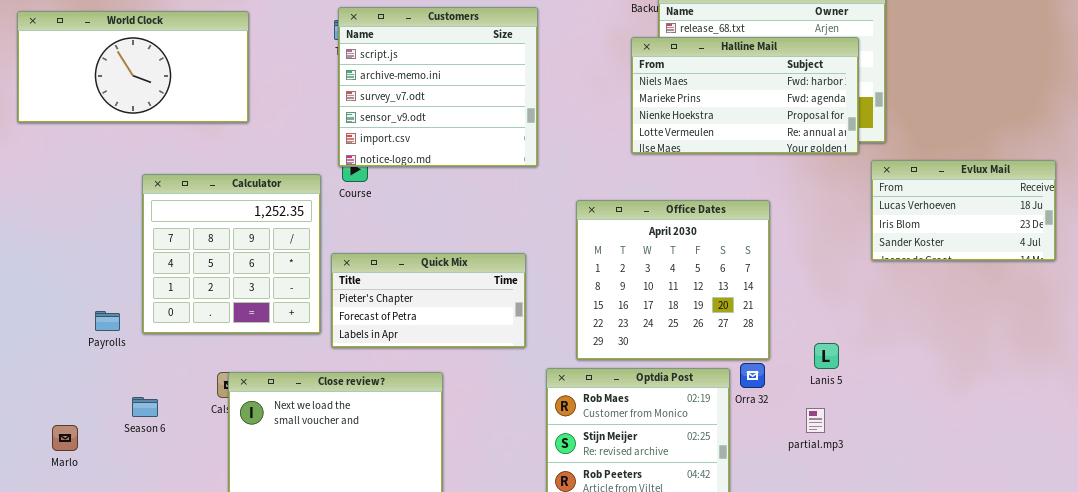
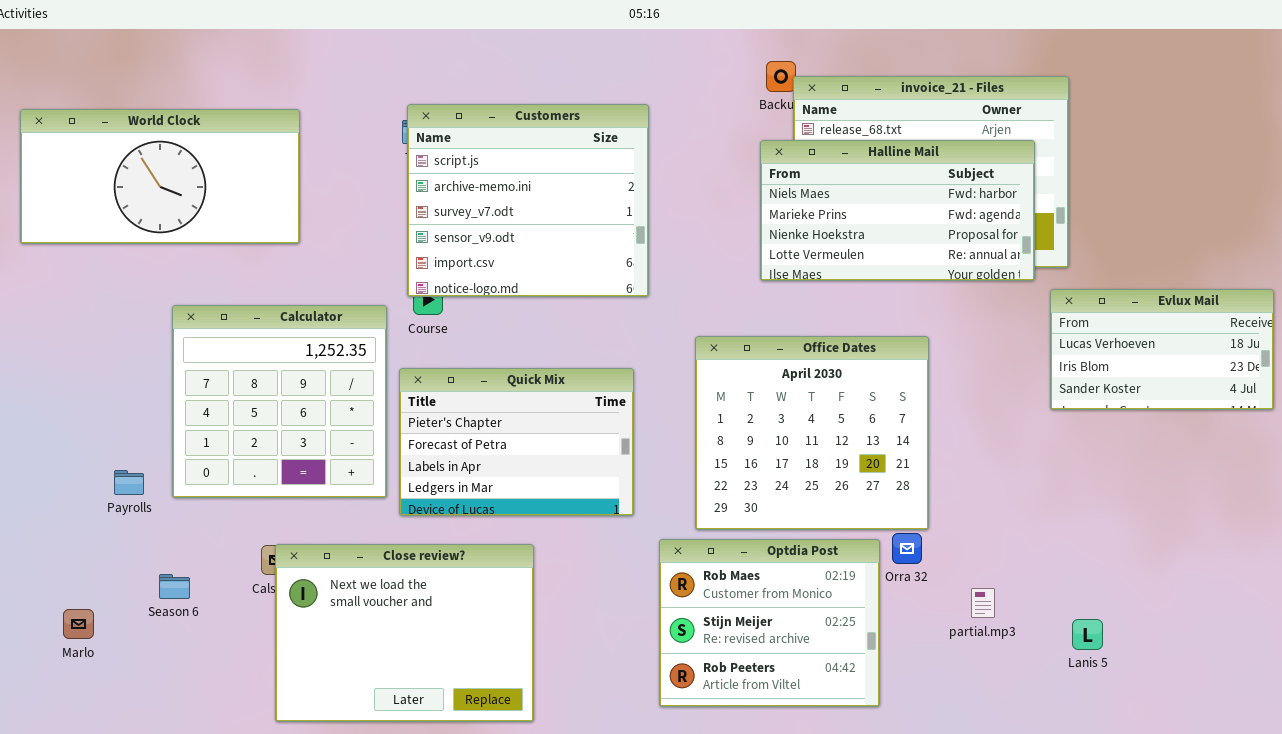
Quick Mix: [331,253,526,348] -> [399,368,634,516], resized
Lanis 5: [814,343,839,369] -> [1072,619,1103,650], moved

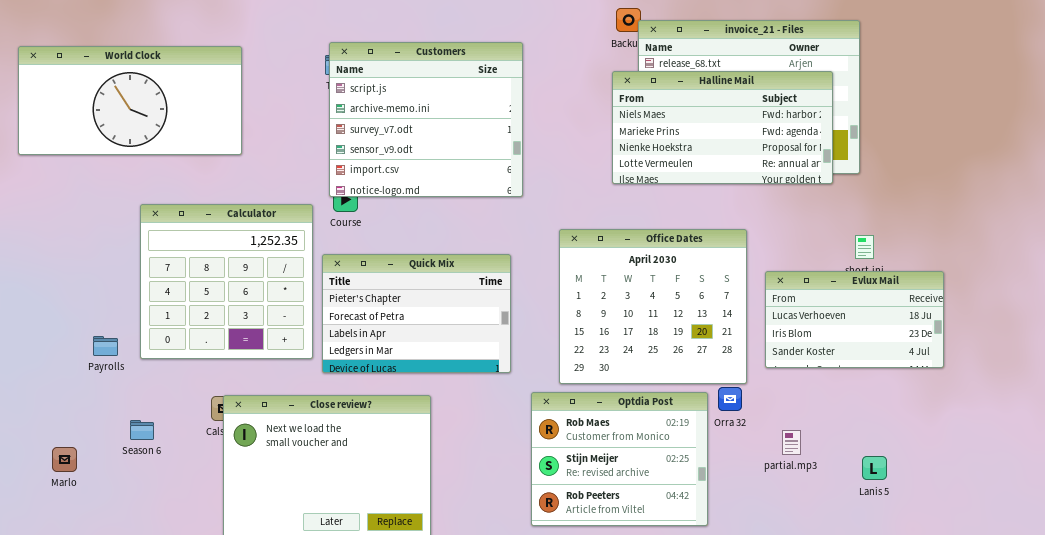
Evlux Mail: [1050,289,1274,410] -> [765,271,944,368], moved

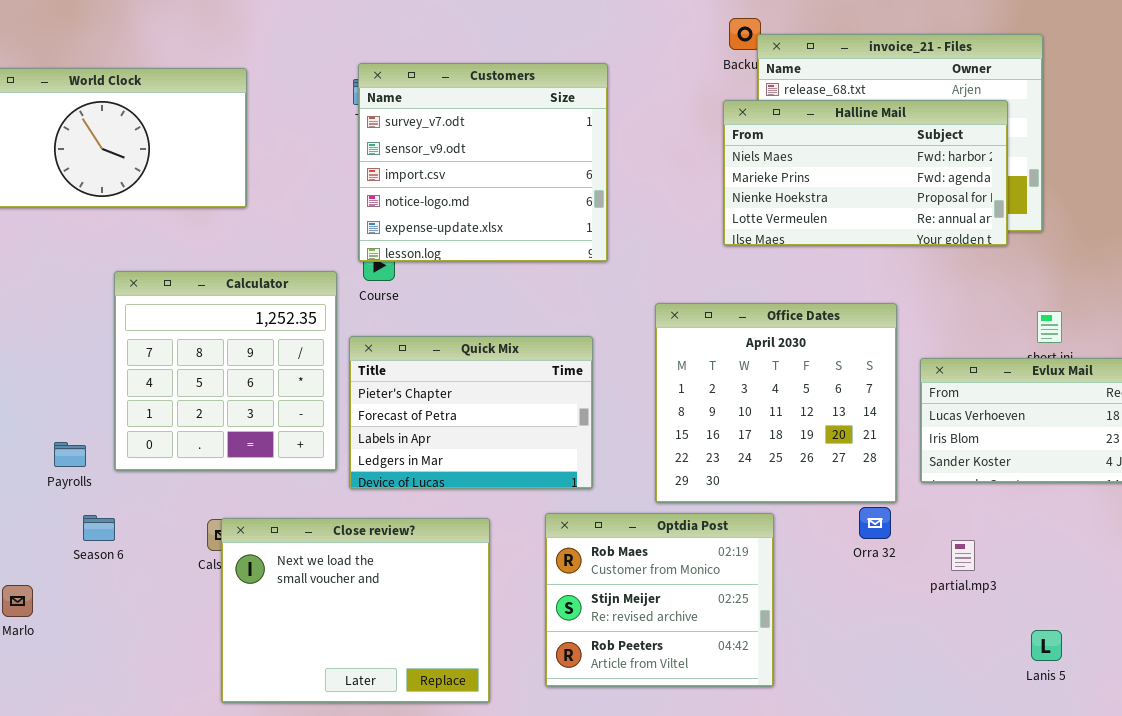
Customers: [329,42,523,197] -> [358,63,608,262], scrolled down 2 rows
Optdia Post: [531,392,708,526] -> [545,513,774,687], moved
Season 6: [130,420,154,440] -> [83,515,115,541], moved
partial.mp3: [782,430,801,455] -> [951,540,975,571], moved
Lanis 5: [862,456,887,480] -> [1031,630,1062,661], moved

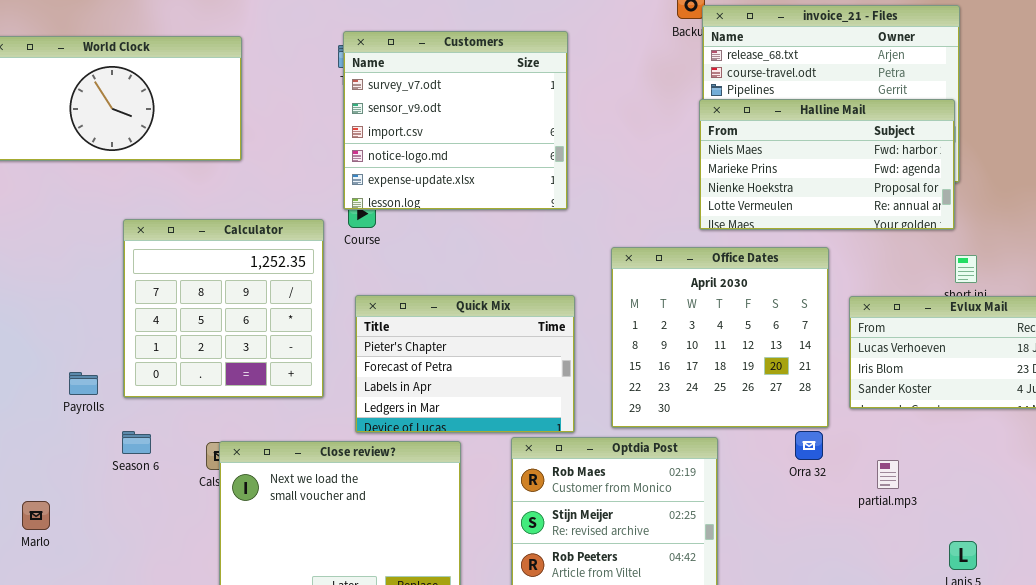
Halline Mail: [723,100,1008,246] -> [699,99,955,230], moved
Quick Mix: [349,336,593,489] -> [355,295,575,433], moved
Season 6: [83,515,115,541] -> [122,431,151,454], moved

